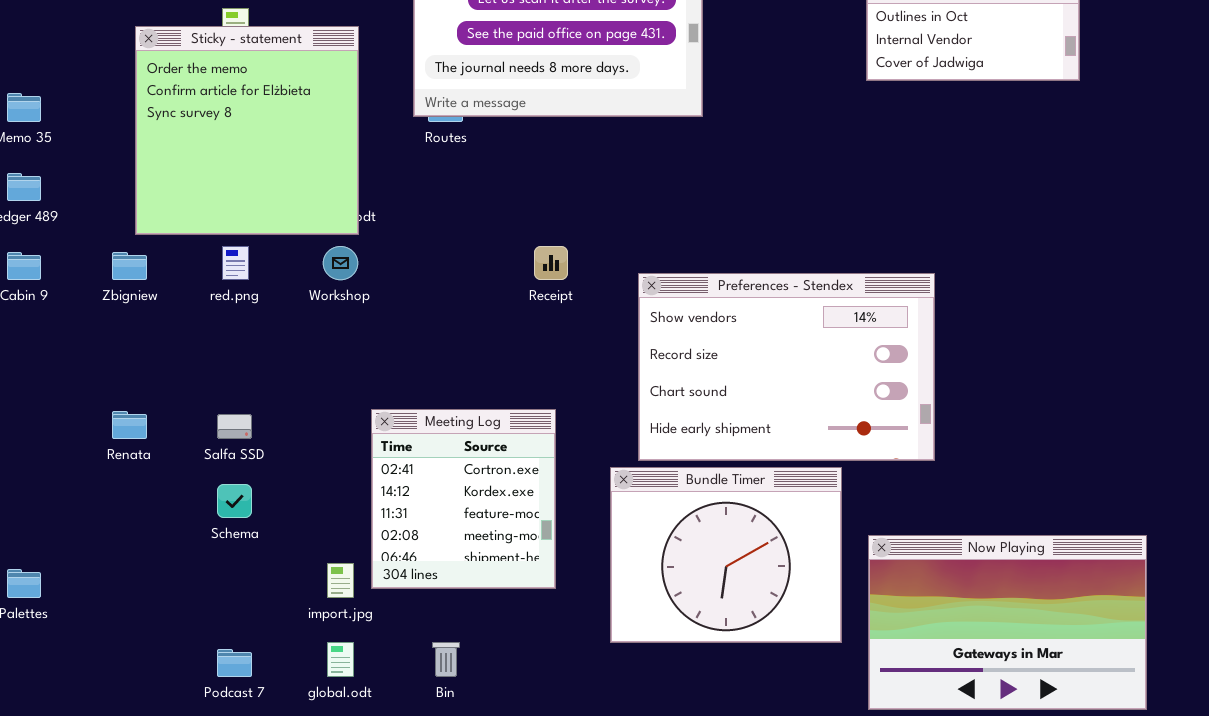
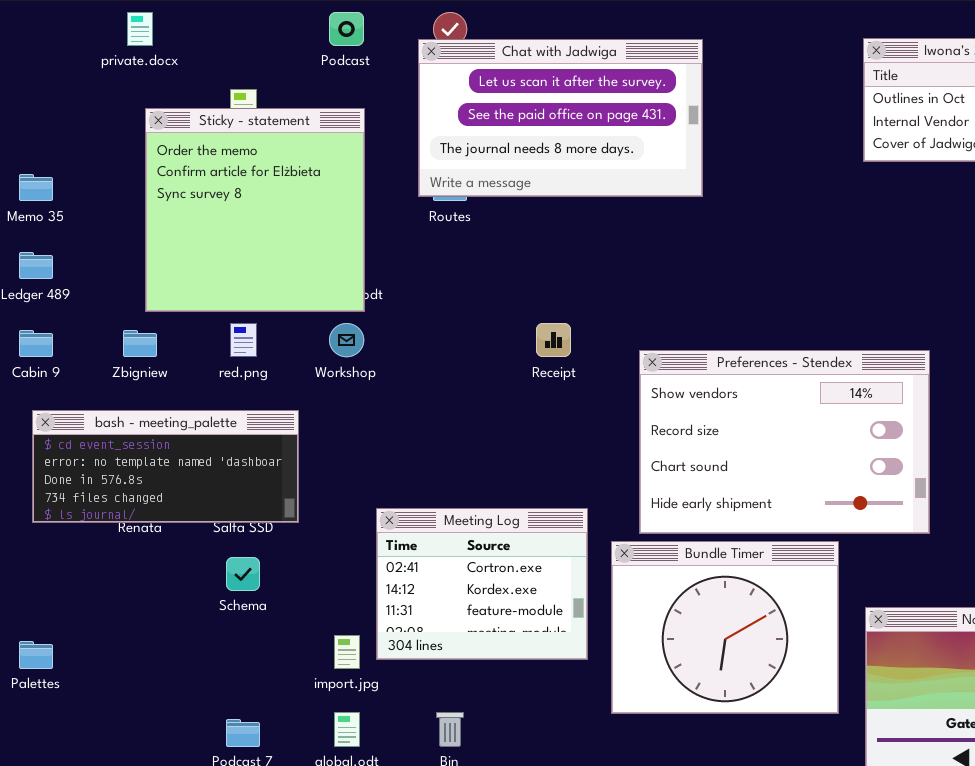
bash - meeting_palette: none -> [32,410,299,523], opened
Meeting Log: [371,409,556,589] -> [376,508,588,660], resized

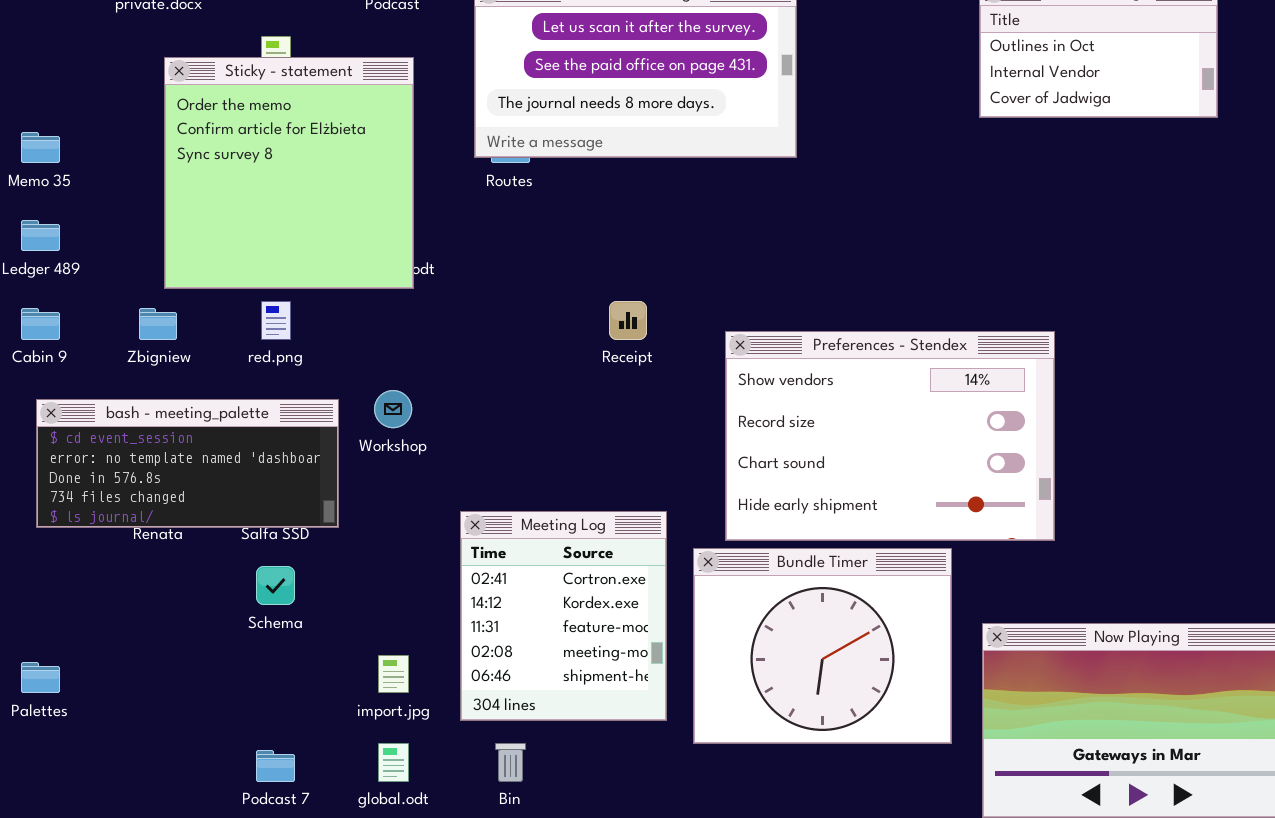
Workshop: [329,323,364,357] -> [374,390,412,428], moved
Meeting Log: [376,508,588,660] -> [460,511,667,721], resized

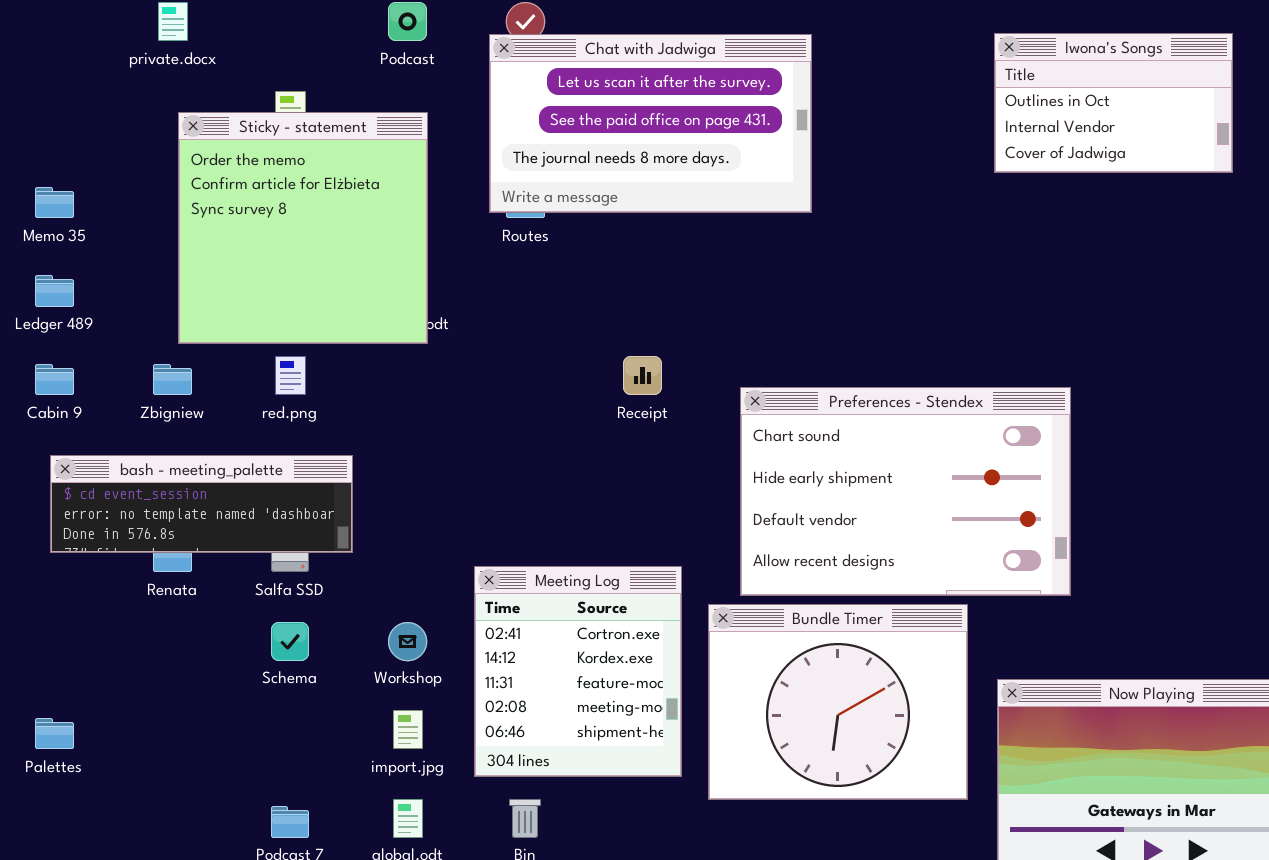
Preferences - Stendex: [725,331,1055,541] -> [740,387,1071,596], scrolled down 2 rows
Workshop: [374,390,412,428] -> [388,622,427,661], moved
bash - meeting_palette: [36,399,339,528] -> [50,455,353,553], resized

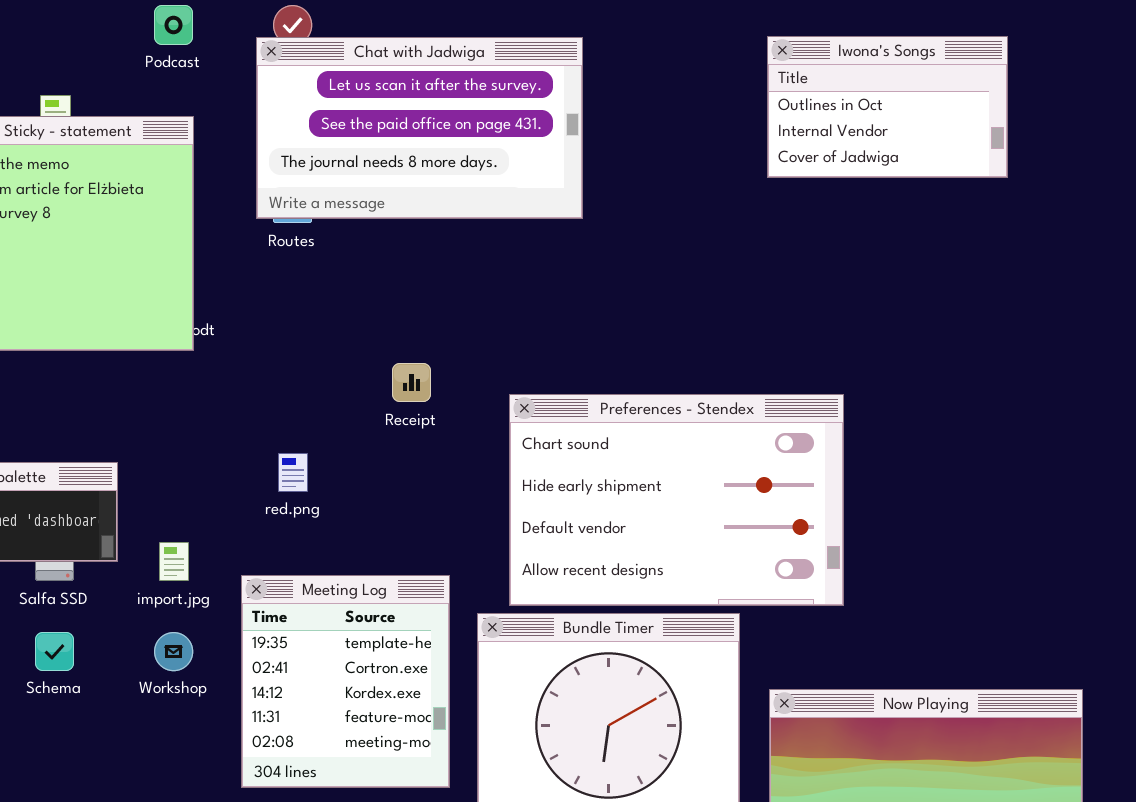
red.png: [275,356,306,395] -> [278,453,308,492], moved
Meeting Log: [474,566,682,777] -> [241,575,450,788], scrolled up 1 row
import.jpg: [393,710,423,749] -> [159,542,189,581], moved

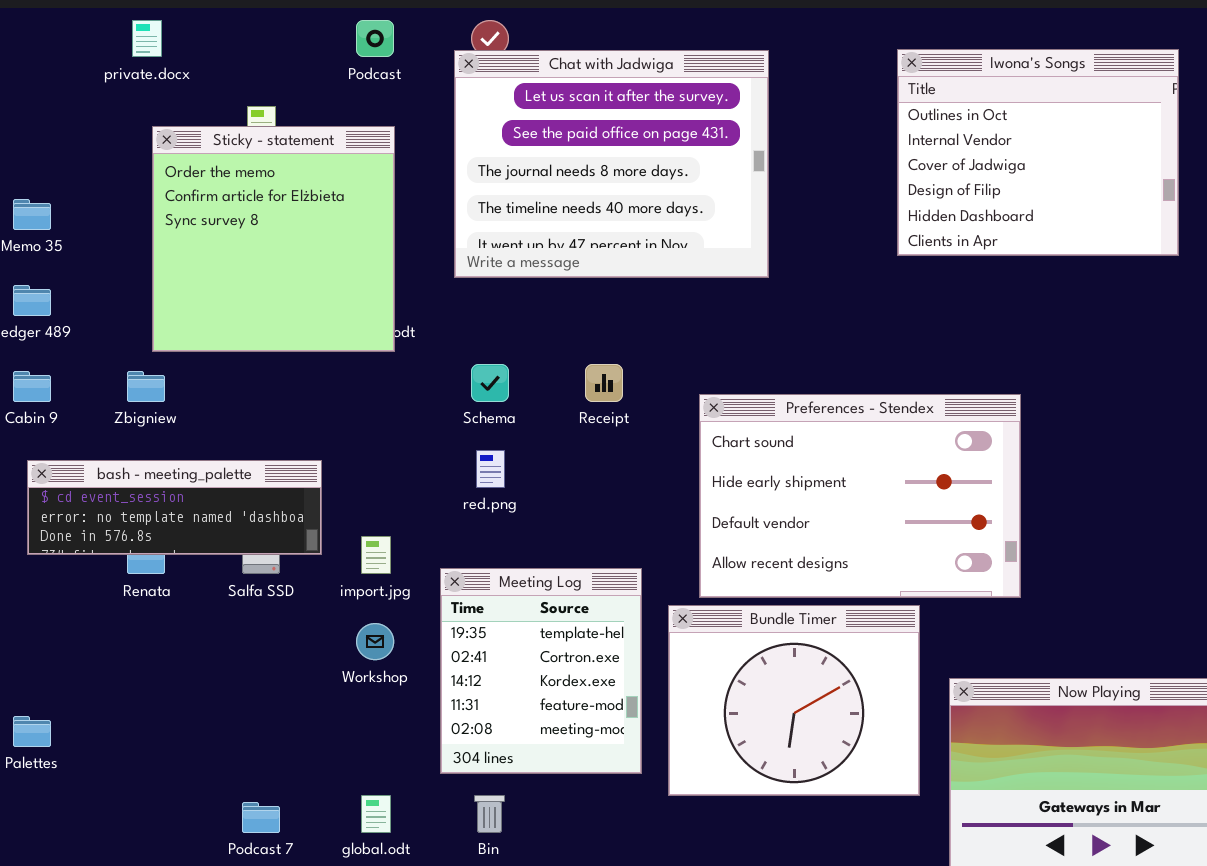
Iwona's Songs: [767,36,1008,178] -> [897,49,1179,256], resized
Chat with Jadwiga: [256,37,583,219] -> [454,50,769,278], resized
Schema: [35,632,74,671] -> [471,364,509,402], moved

